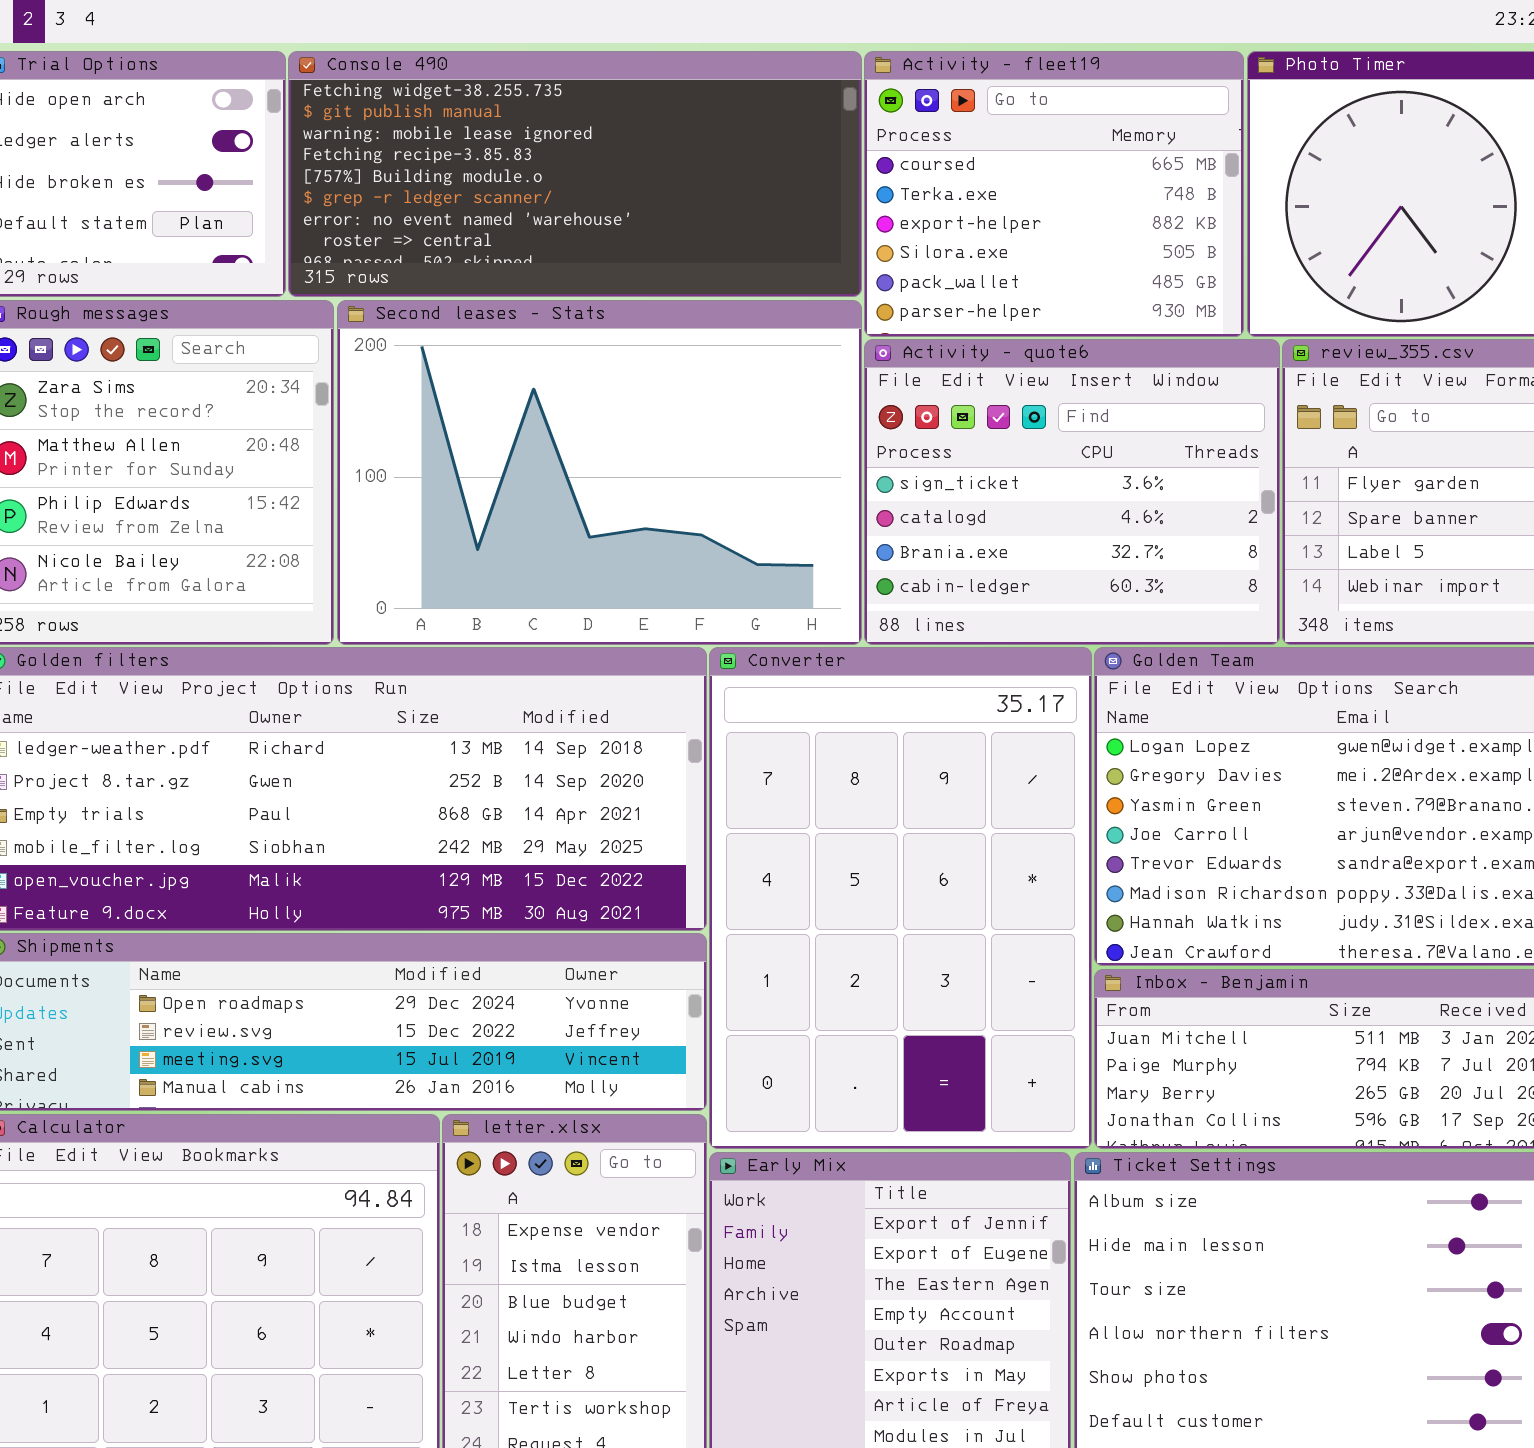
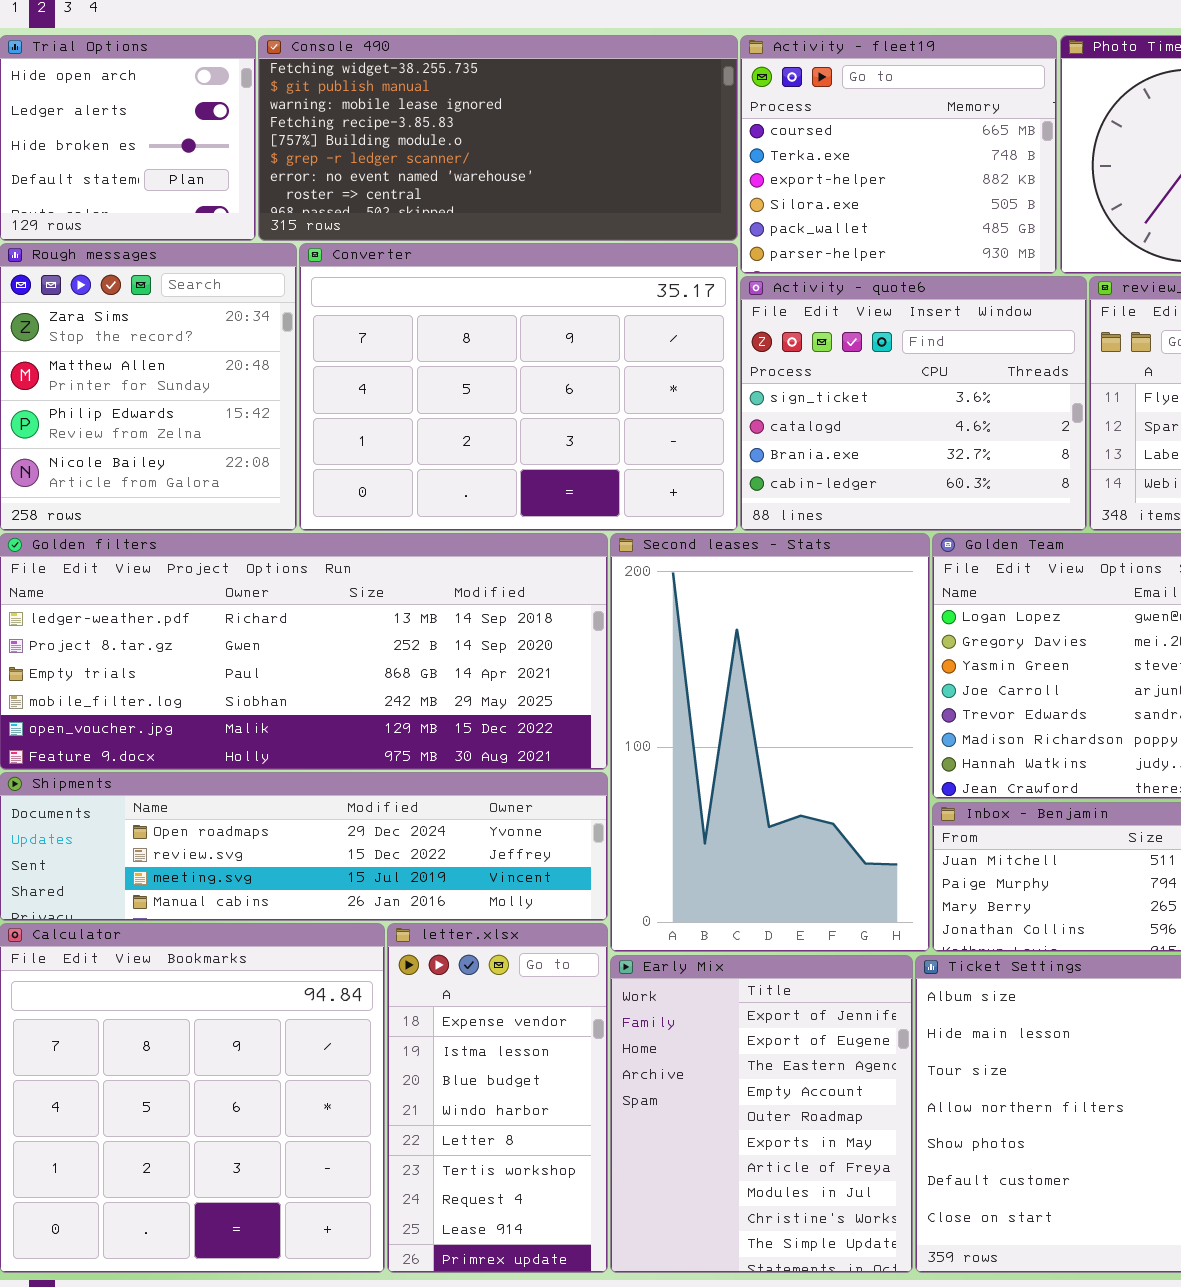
Second leases - Stats: [337,300,862,645] -> [610,533,930,952], moved, resized
Converter: [709,647,1092,1149] -> [299,243,738,531], moved, resized

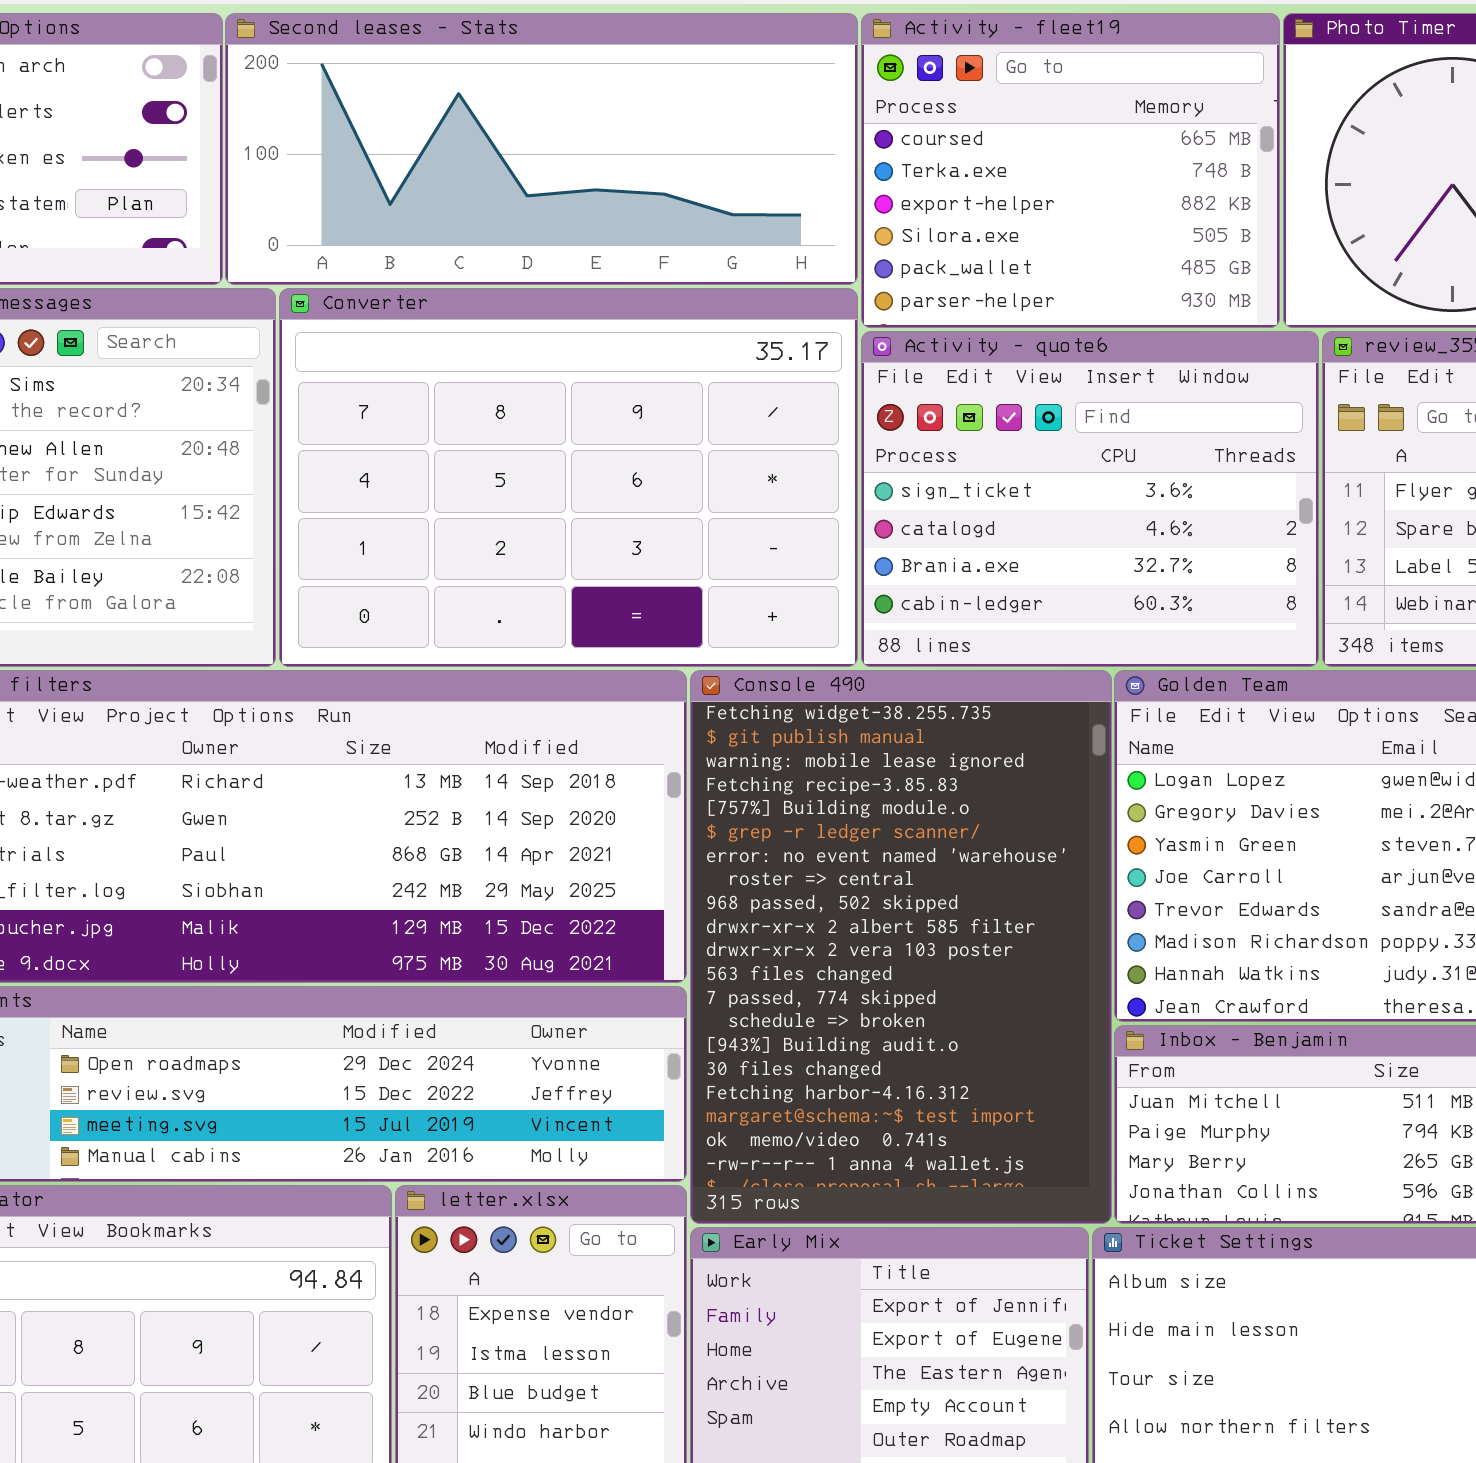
Console 490: [258,35,738,241] -> [690,670,1112,1224], moved, resized
Second leases - Stats: [610,533,930,952] -> [225,13,858,285], moved, resized

